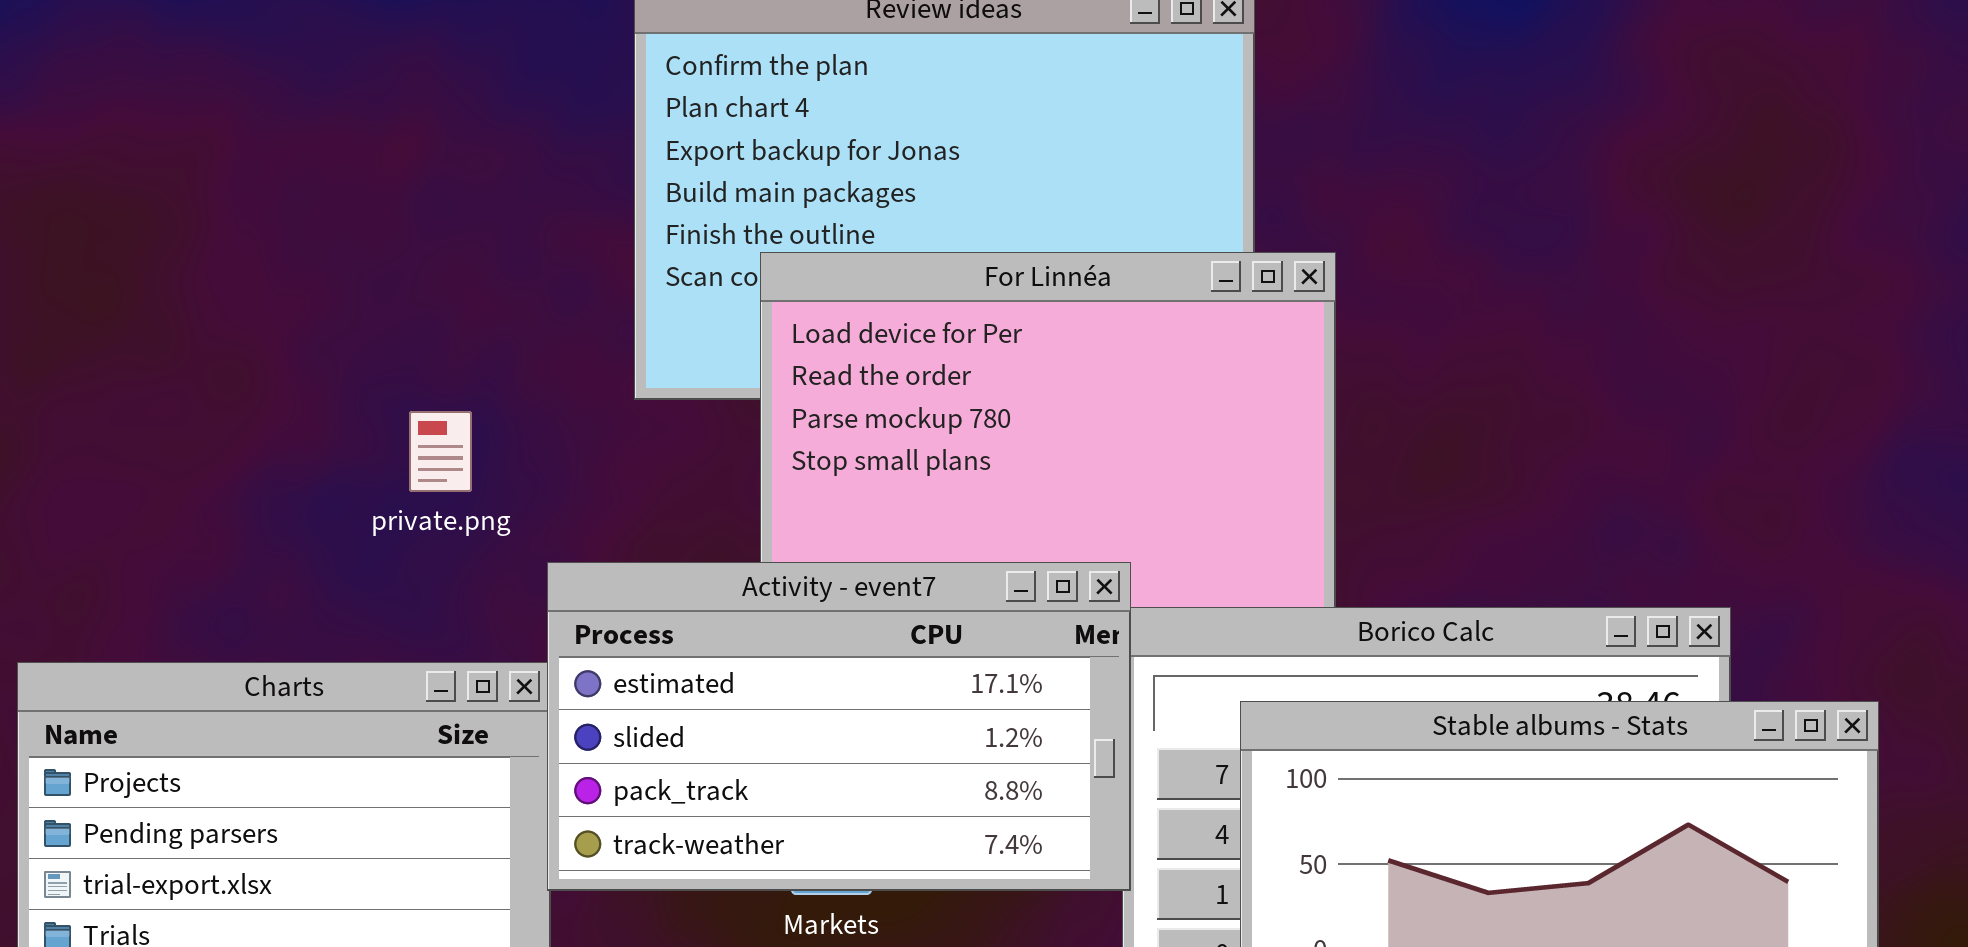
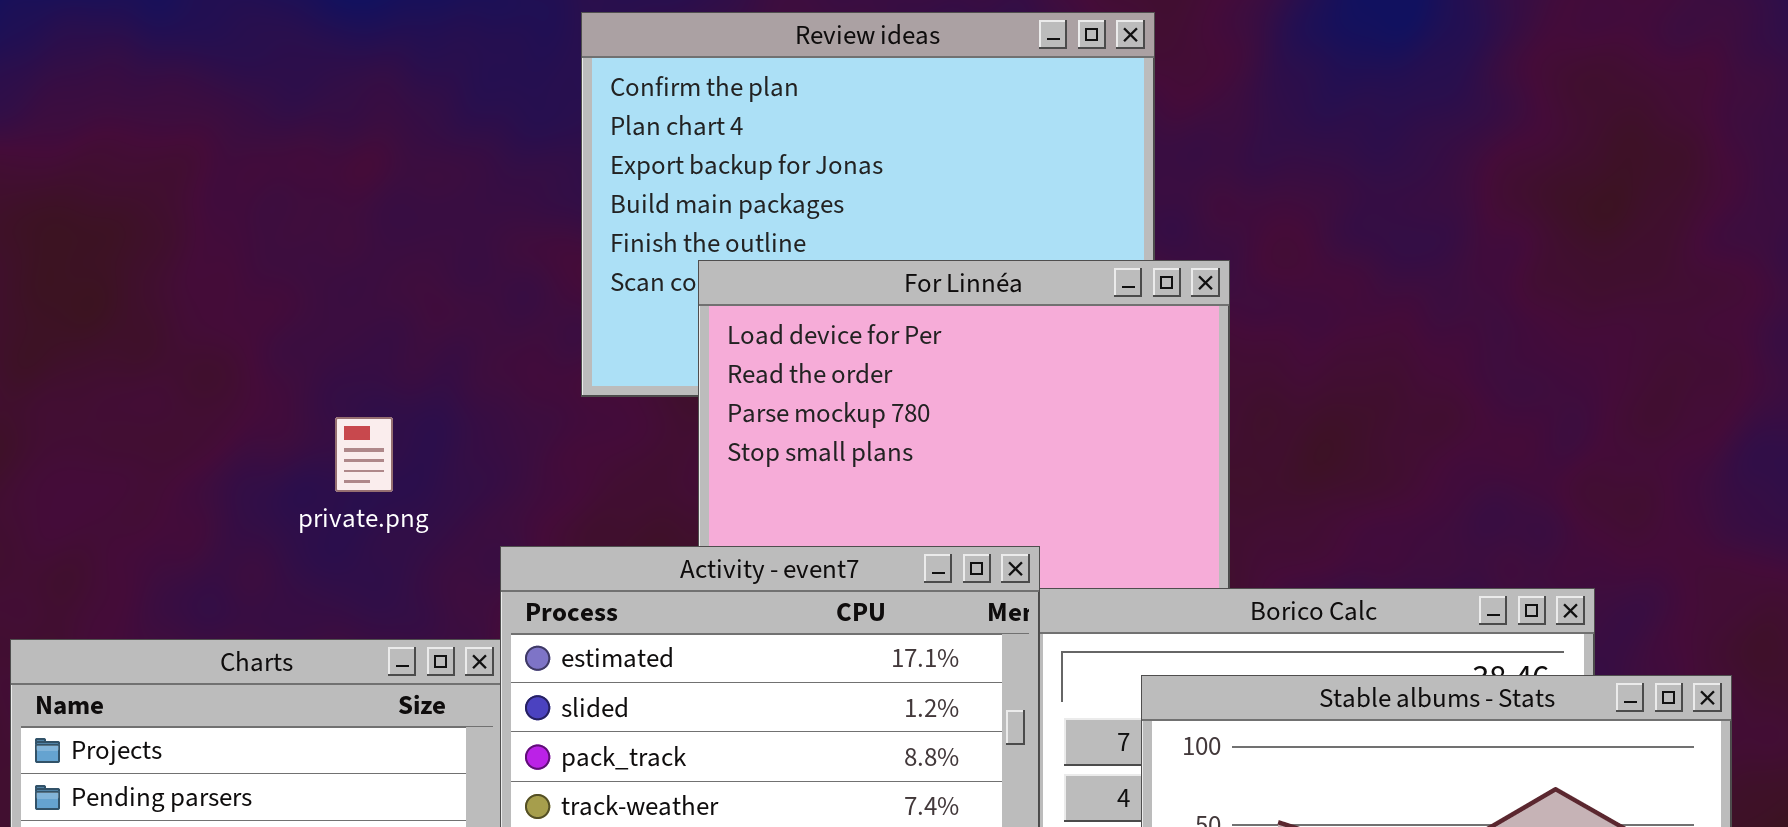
private.png: [409,411,472,492] -> [335,417,393,492], moved

